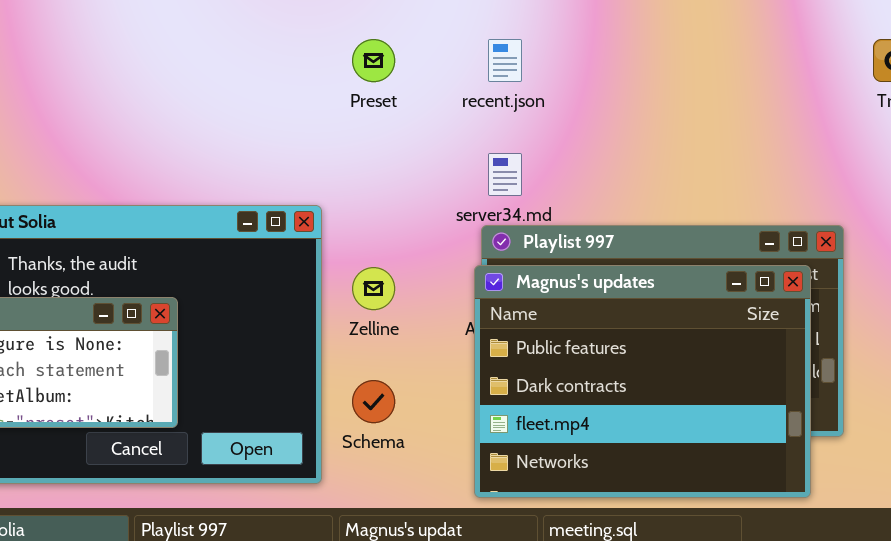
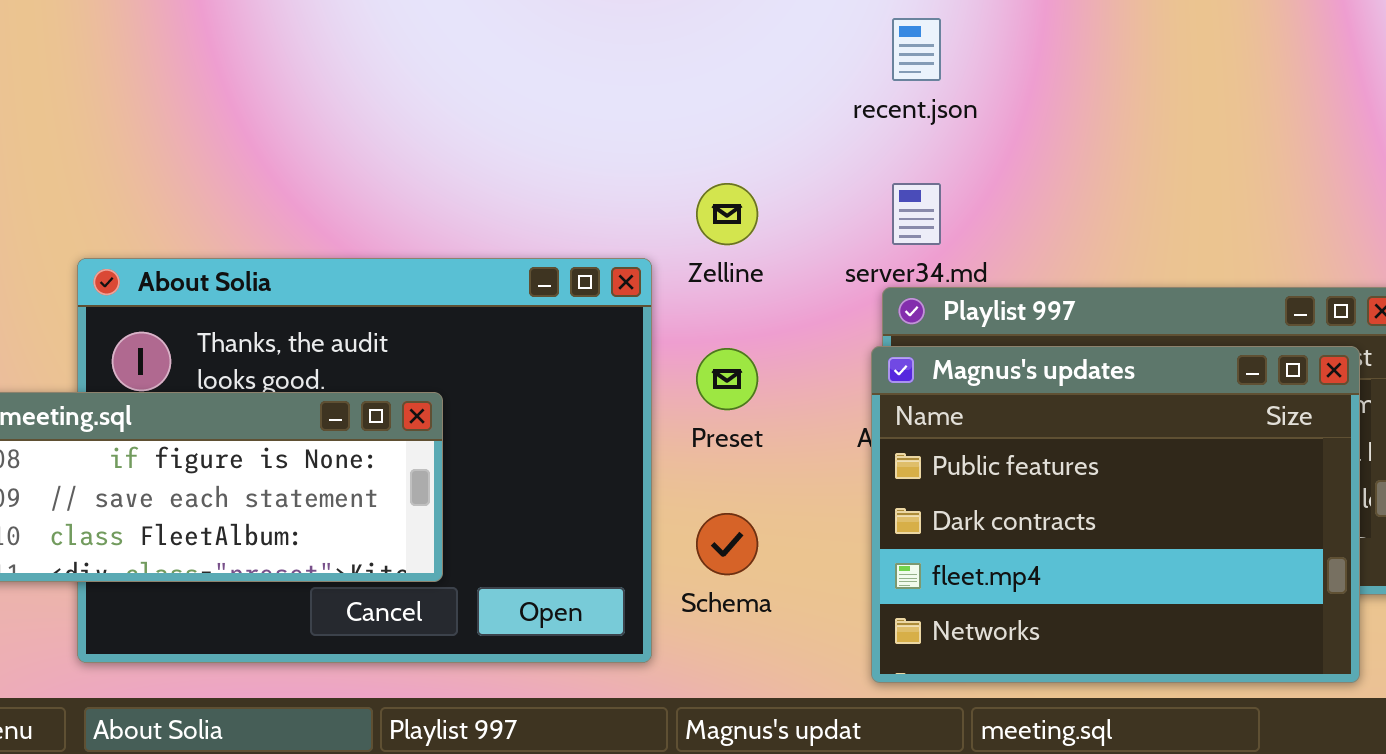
Preset: [352,39,395,82] -> [696,348,758,410], moved
Zelline: [352,267,395,310] -> [696,183,758,245], moved

